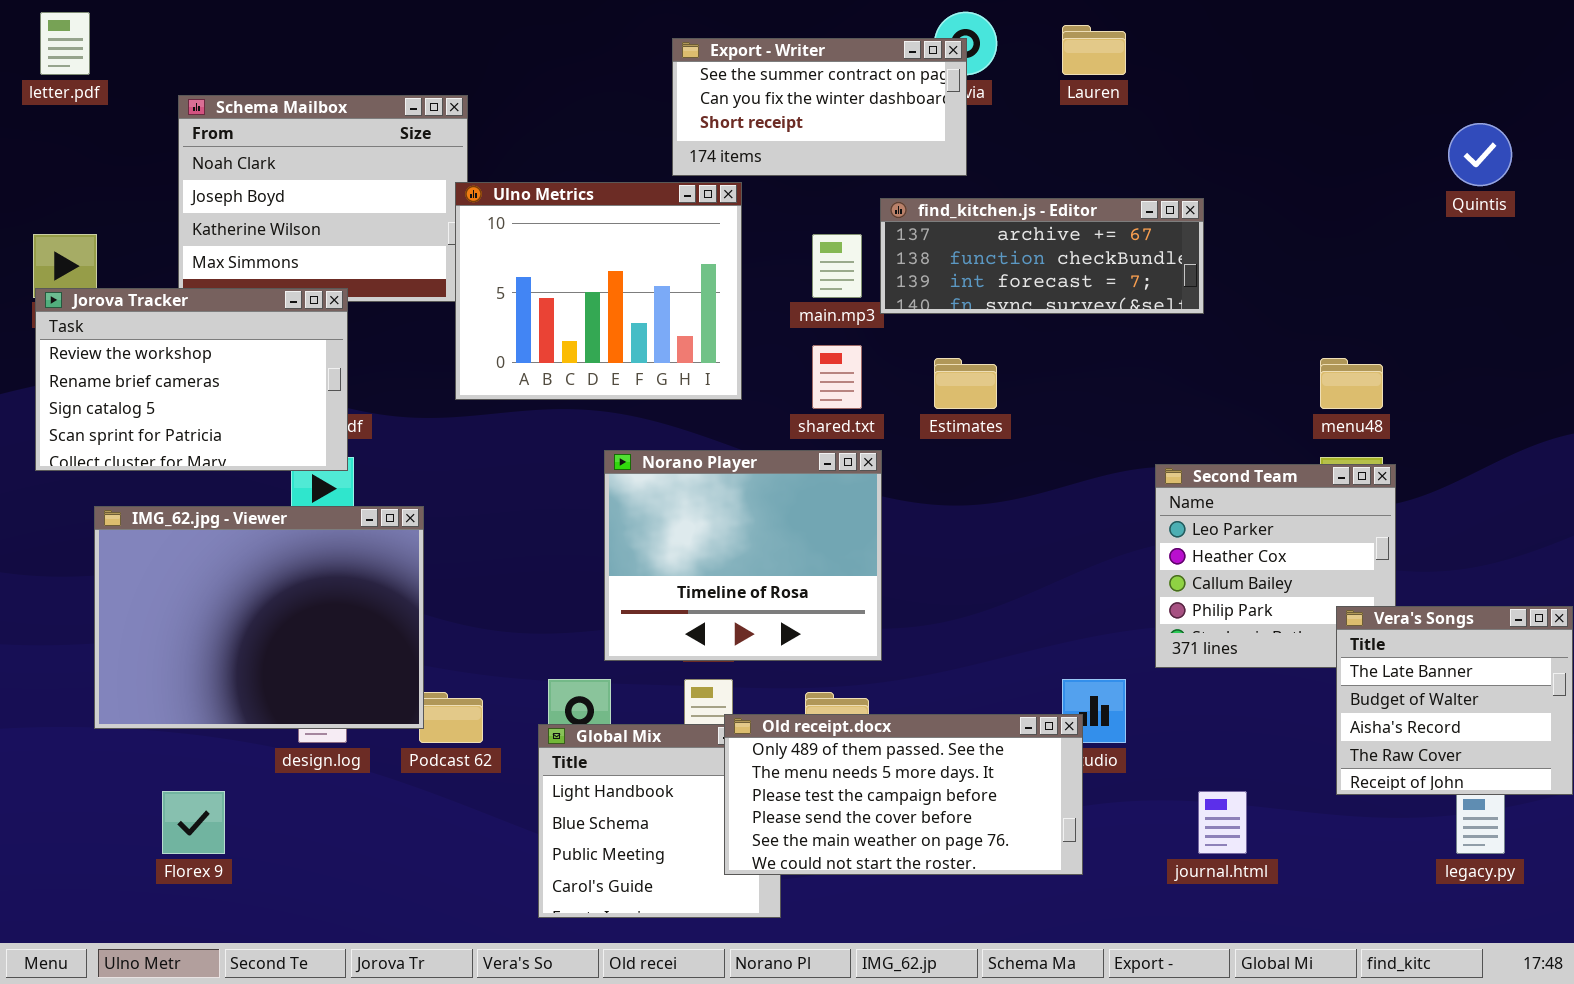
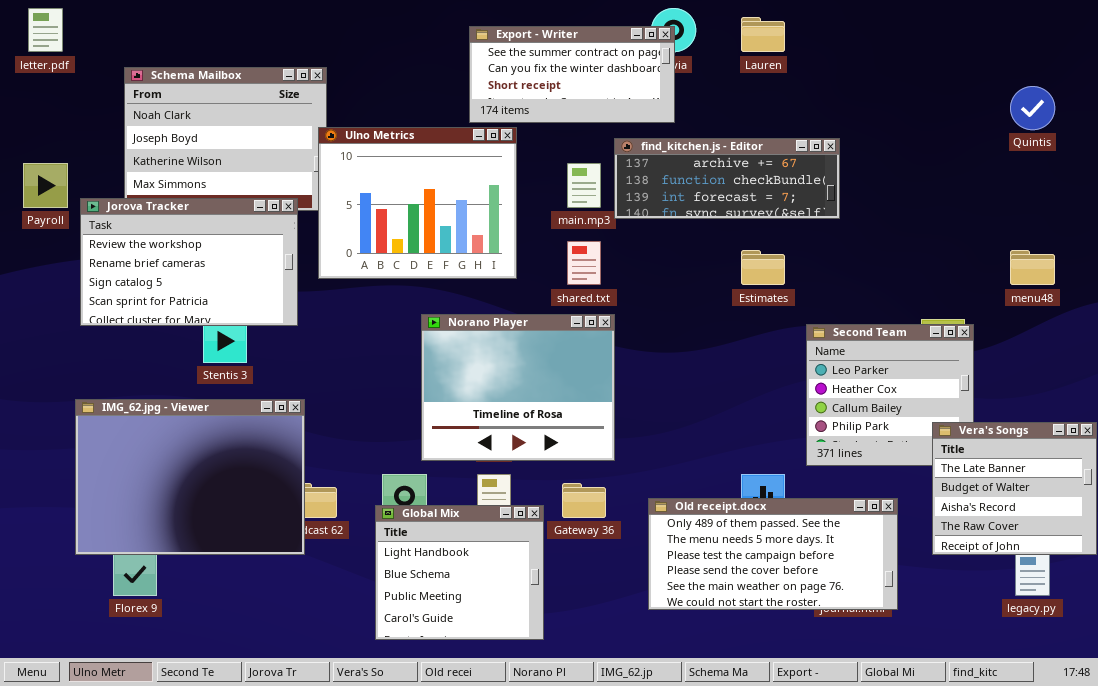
Jorova Tracker: [35,288,348,471] -> [80,198,298,326], moved
Estimates: [934,358,997,409] -> [741,250,785,285], moved
menu48: [1320,358,1383,409] -> [1010,250,1055,285], moved
IMG_62.jpg - Viewer: [94,506,424,729] -> [75,399,305,555], moved
Old receipt.docx: [724,714,1083,875] -> [648,498,898,610], moved

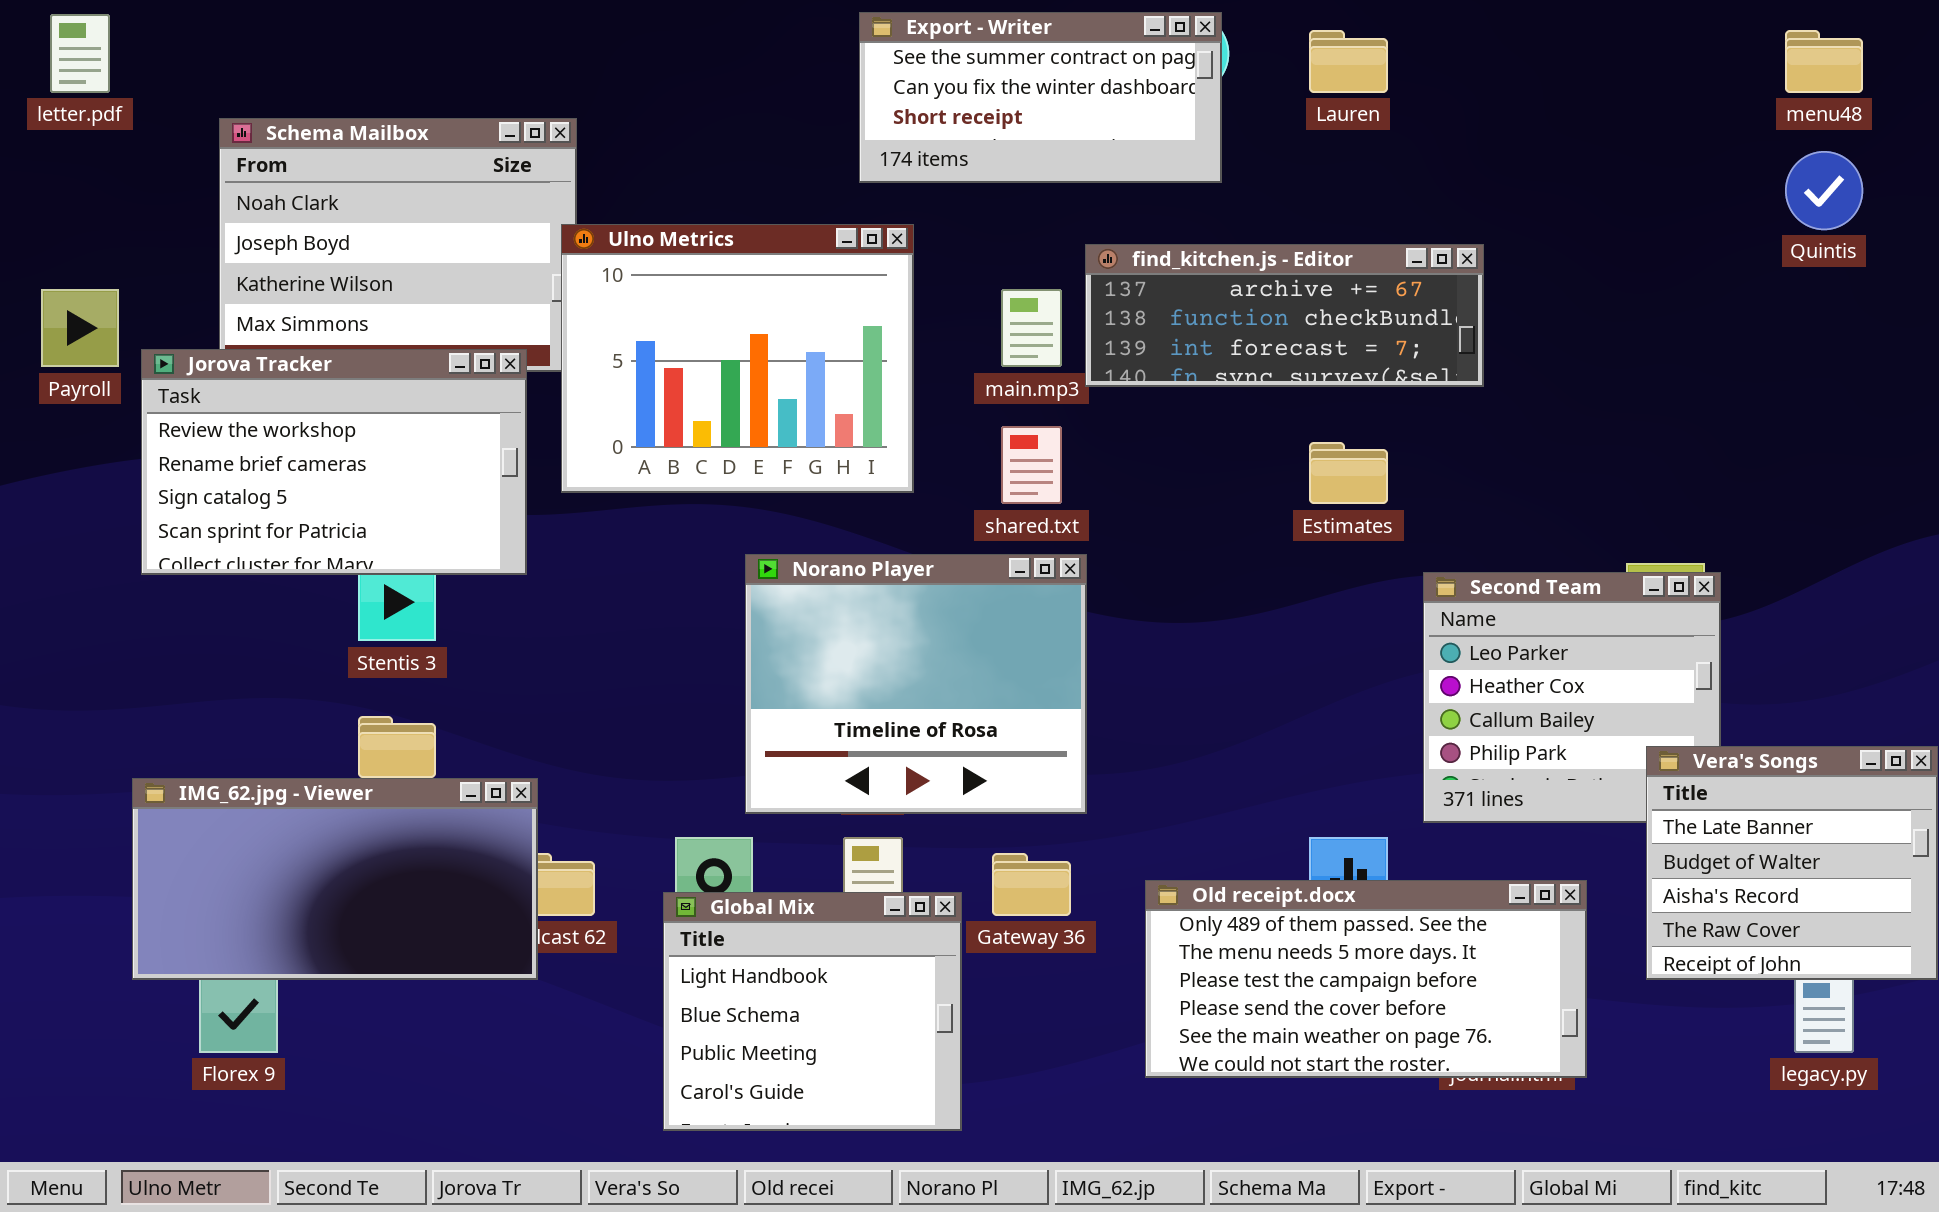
Export - Writer: [469,26,675,123] -> [859,12,1222,183], moved
menu48: [1010,250,1055,285] -> [1785,30,1863,93], moved
IMG_62.jpg - Viewer: [75,399,305,555] -> [132,778,538,980], resized

